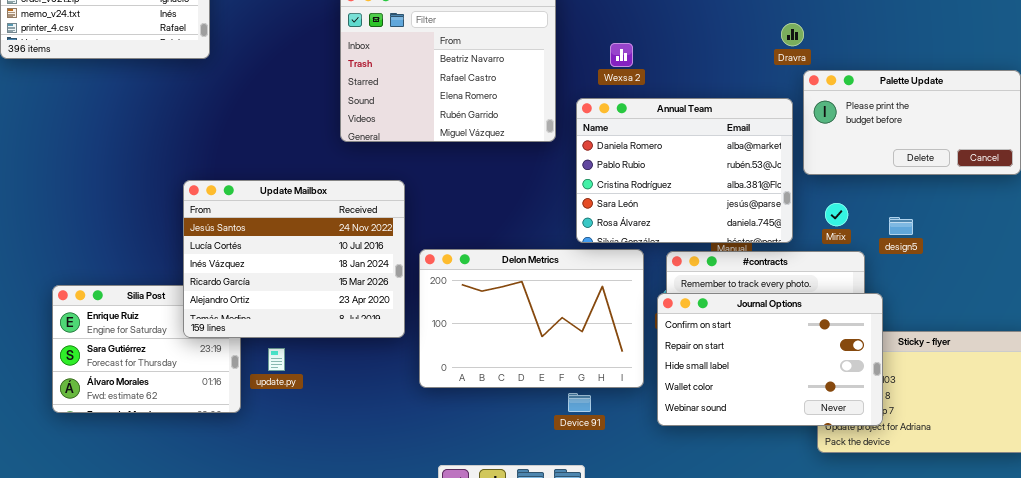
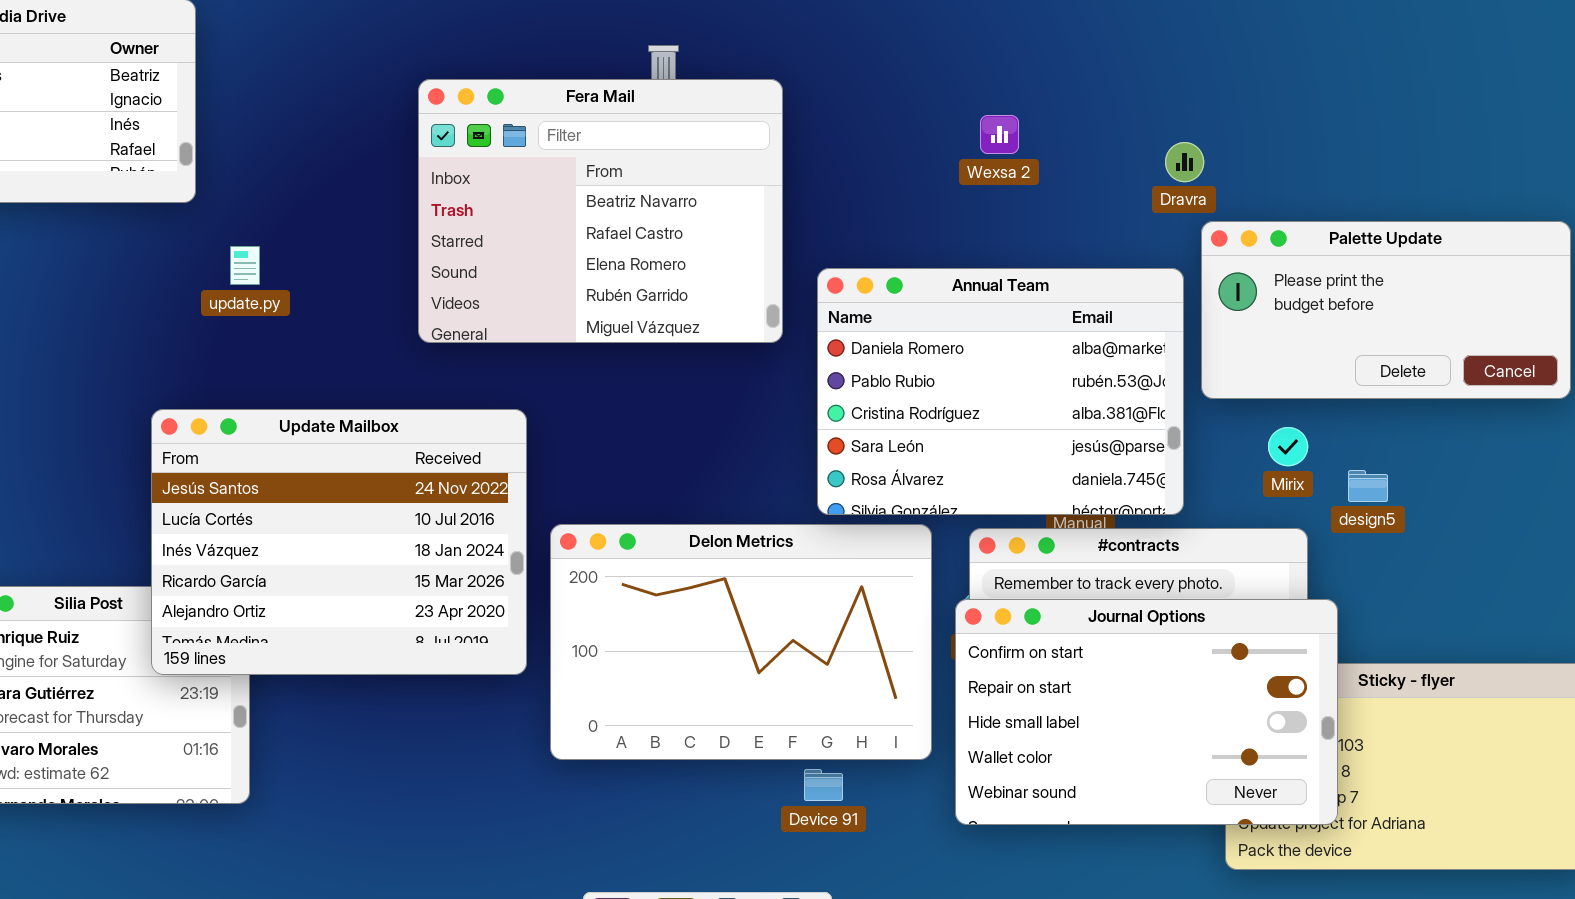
Wexsa 2: [610,43,633,67] -> [980,115,1019,154], moved
Mirix: [825,203,848,226] -> [1268,427,1308,466], moved
update.py: [268,348,285,371] -> [230,246,260,285], moved

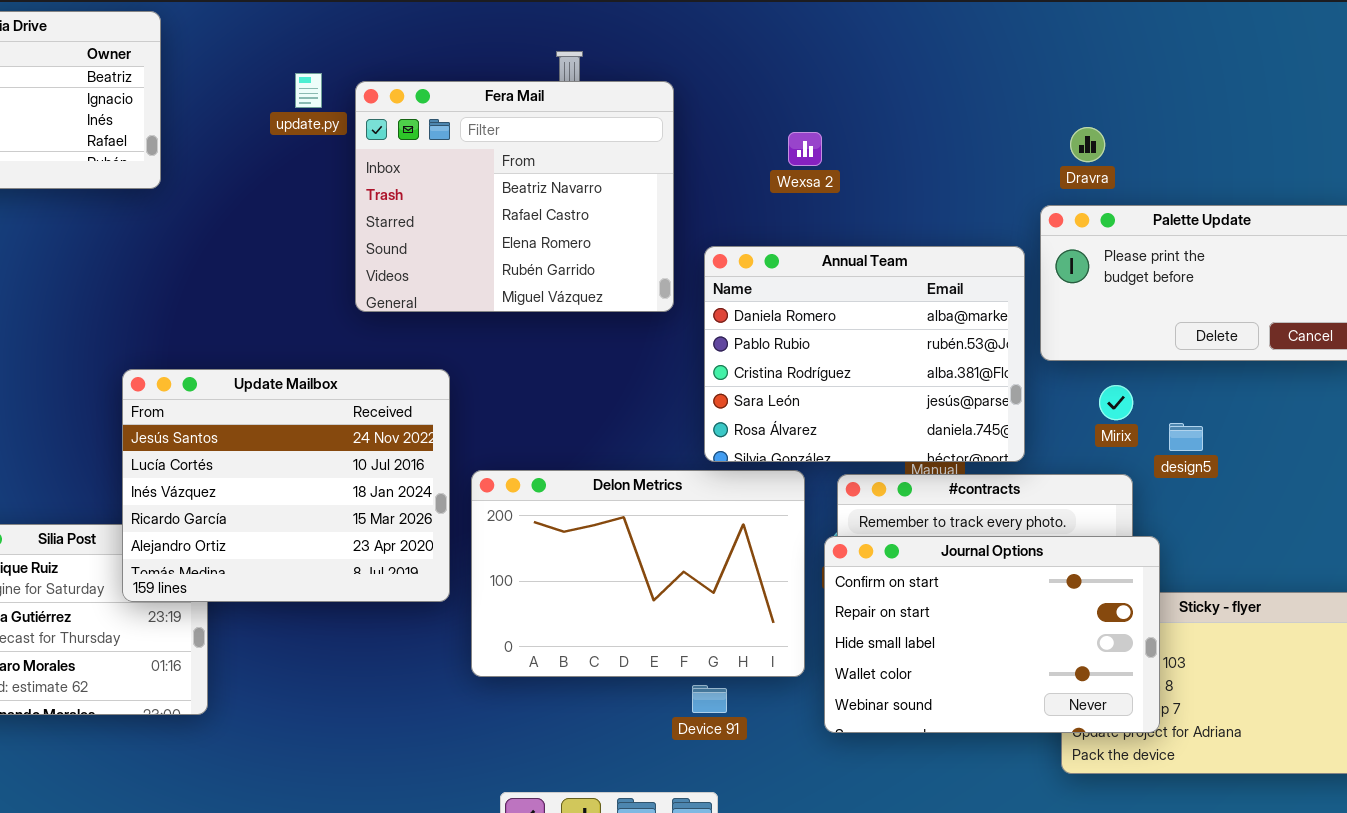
Wexsa 2: [980,115,1019,154] -> [788,132,822,166], moved
Dravra: [1165,142,1204,182] -> [1070,127,1105,162], moved
update.py: [230,246,260,285] -> [295,73,322,108], moved

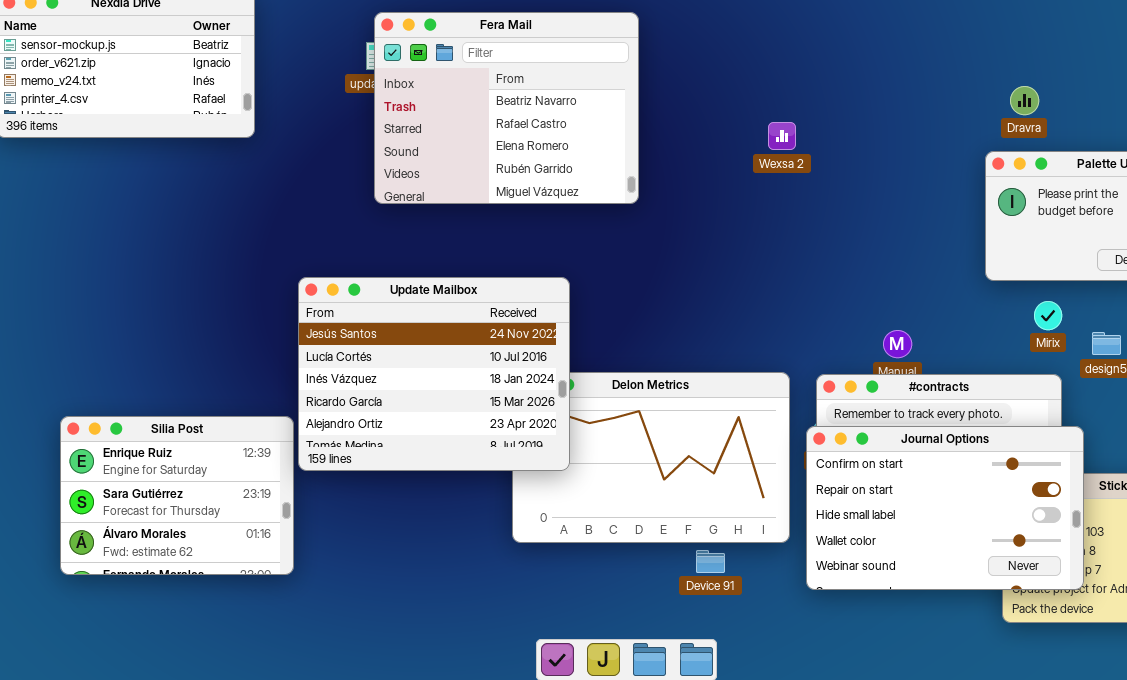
Fera Mail: [355,81,674,312] -> [374,12,639,204], moved
Wexsa 2: [788,132,822,166] -> [768,122,796,150], moved
Annual Team: [704,246,1025,462] -> none, closed
Update Mailbox: [122,369,450,602] -> [298,277,570,471], moved

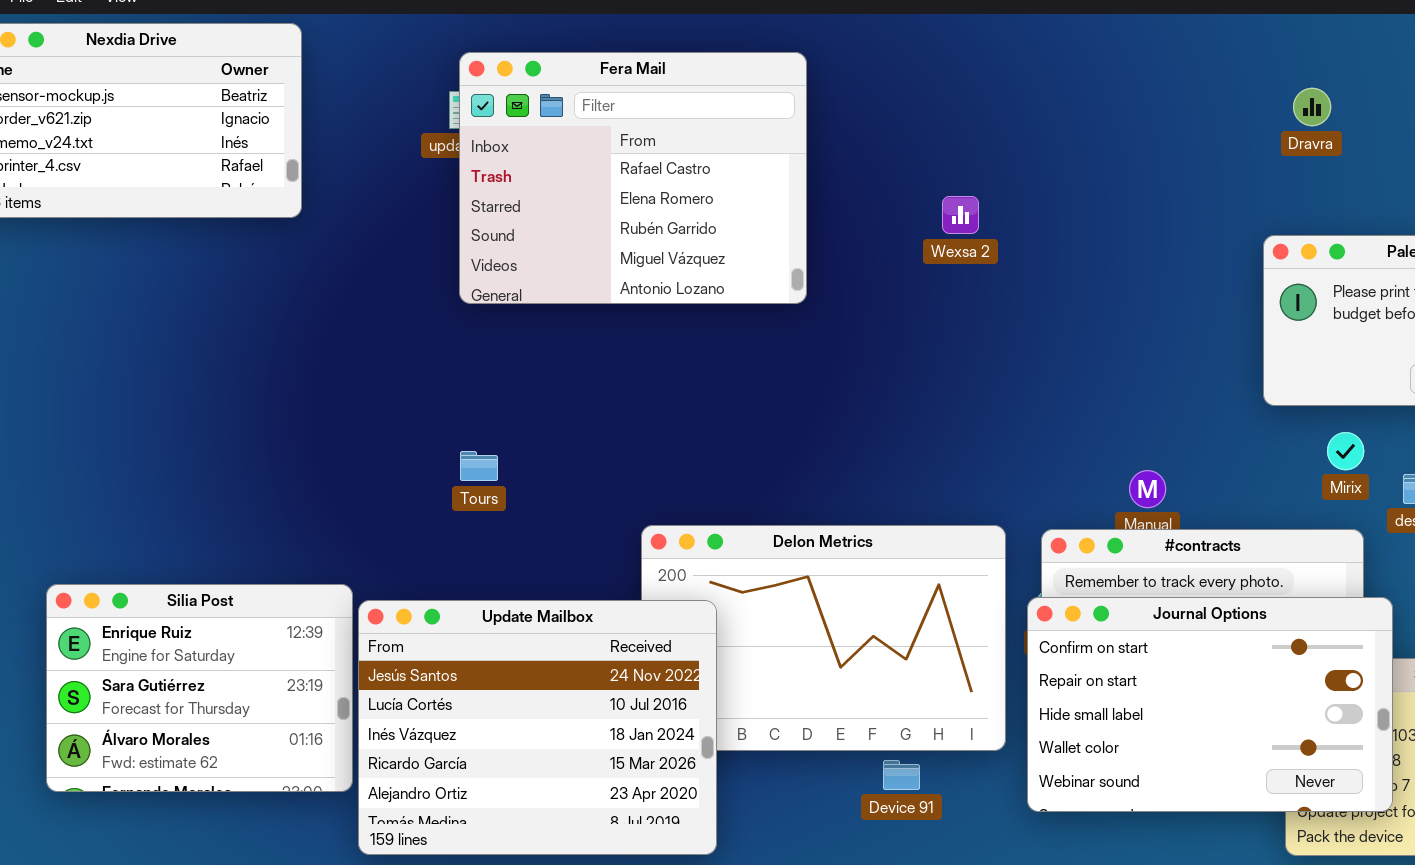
Fera Mail: [374,12,639,204] -> [459,52,807,304], scrolled down 1 row
Dravra: [1010,86,1039,115] -> [1293,88,1331,126], moved
Wexsa 2: [768,122,796,150] -> [942,196,979,234], moved
Update Mailbox: [298,277,570,471] -> [358,600,717,855], moved

